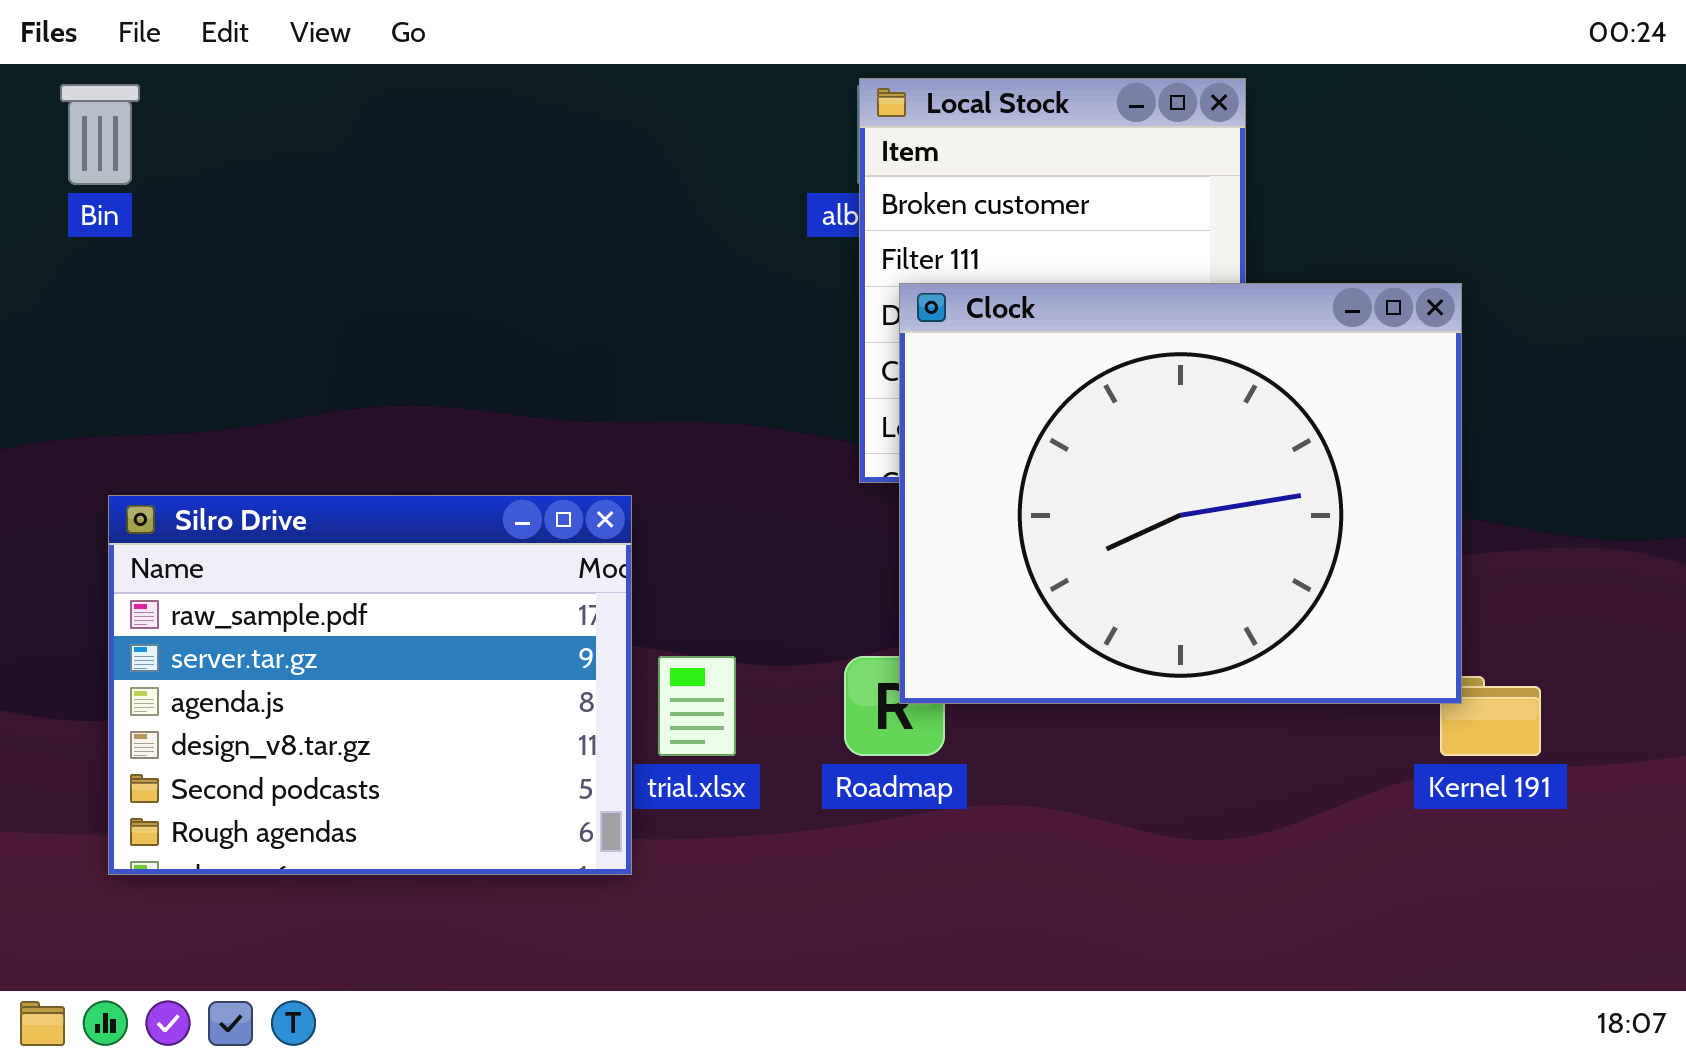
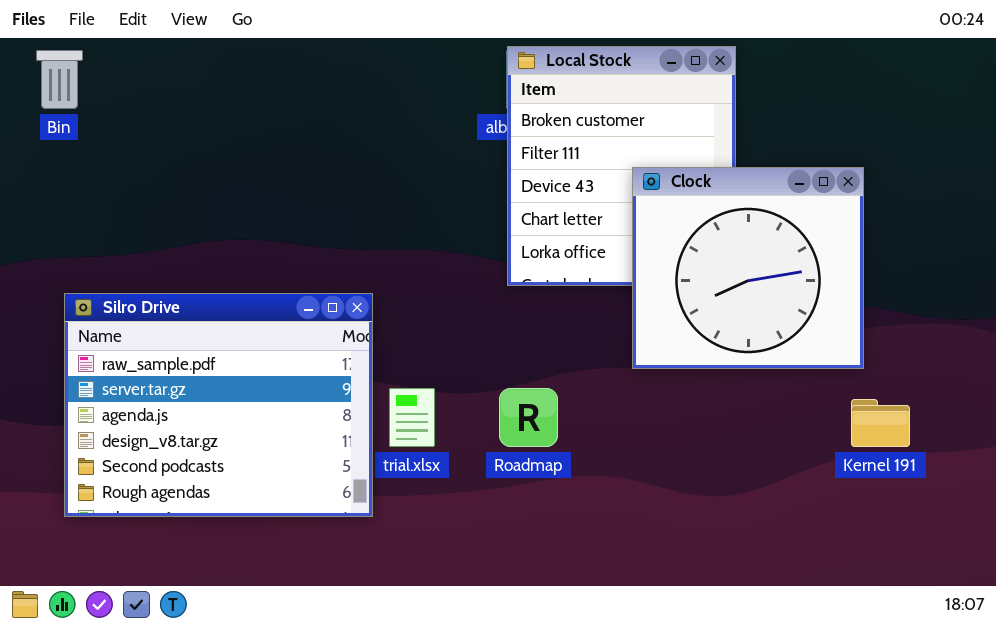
Clock: [899,283,1462,704] -> [632,167,864,369], resized

